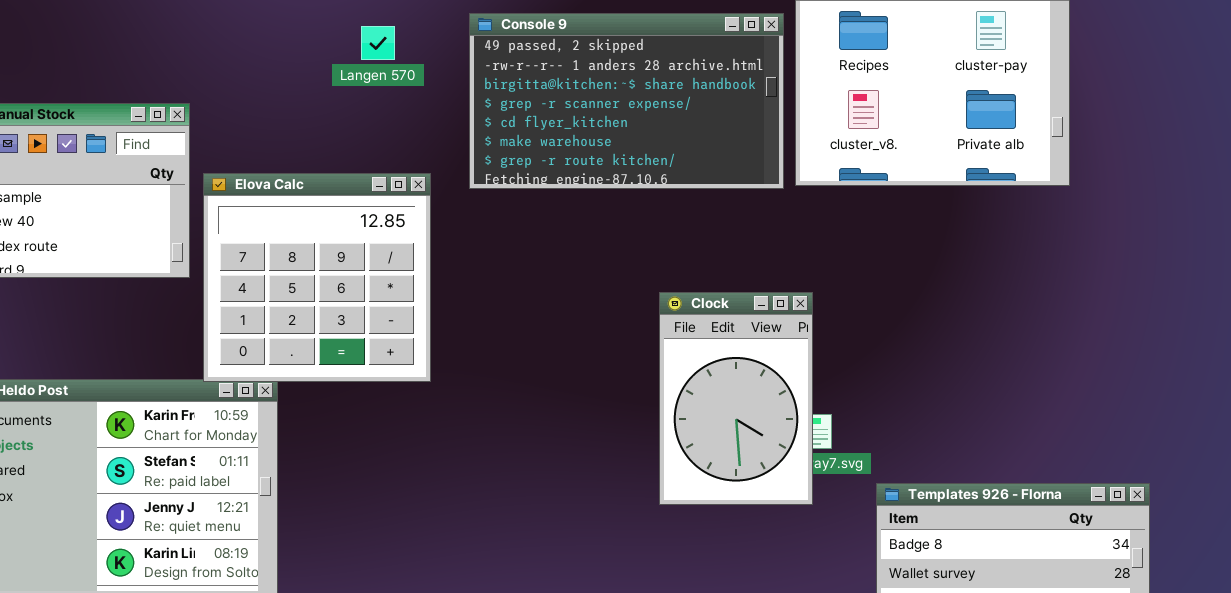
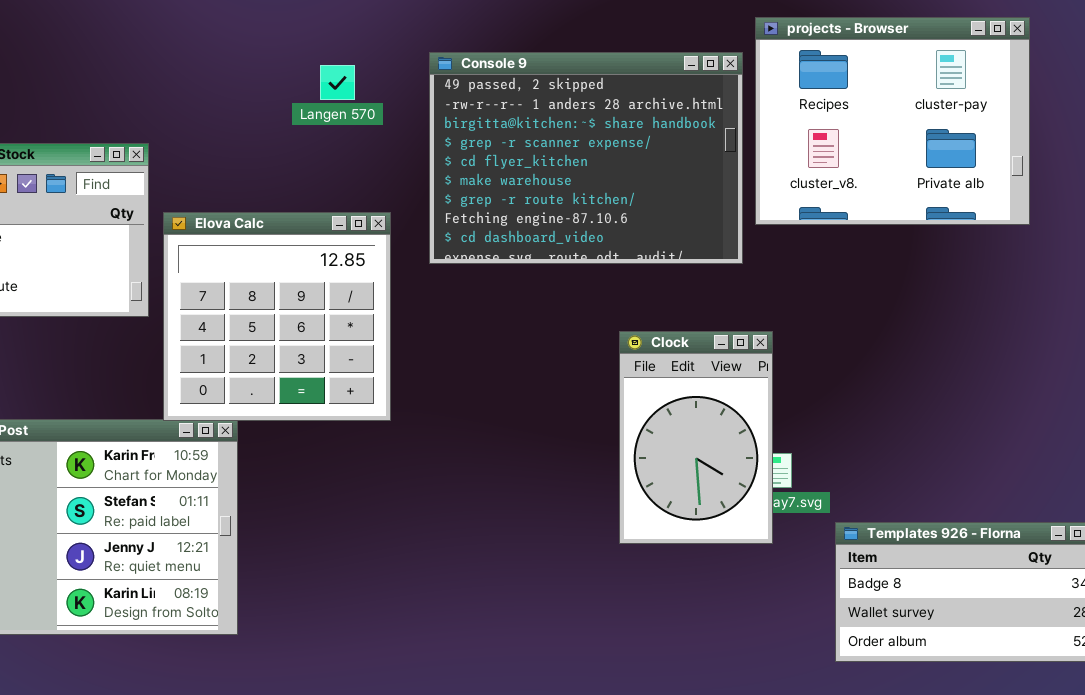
Console 9: [469,13,784,189] -> [429,52,743,264], resized

